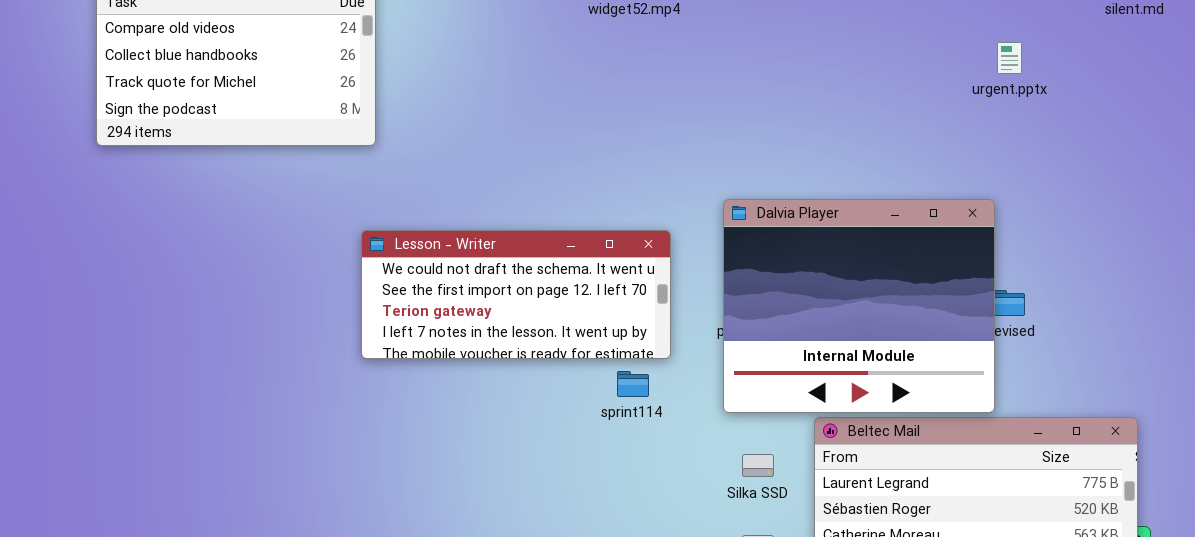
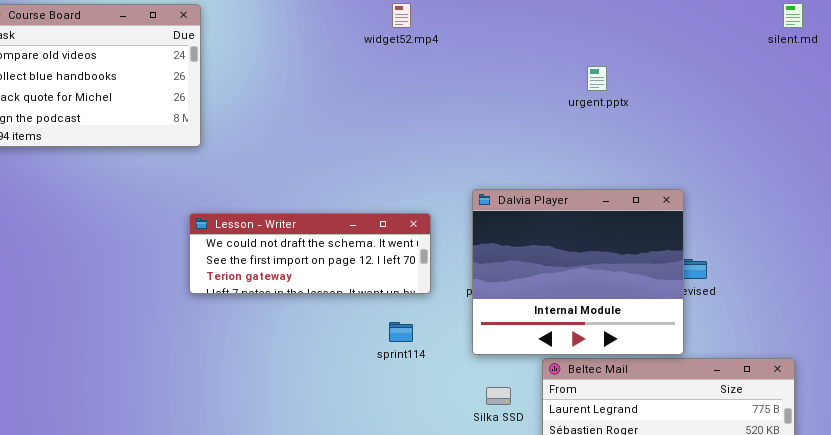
urgent.pptx: [997,42,1022,74] -> [587,66,607,91], moved
Lesson - Writer: [361,230,671,359] -> [189,213,431,294], resized

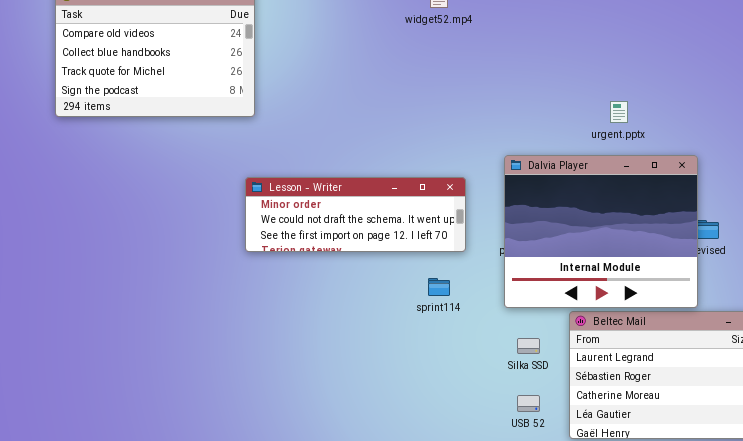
urgent.pptx: [587,66,607,91] -> [610,101,628,123], moved
Lesson - Writer: [189,213,431,294] -> [245,177,466,252], scrolled up 1 row

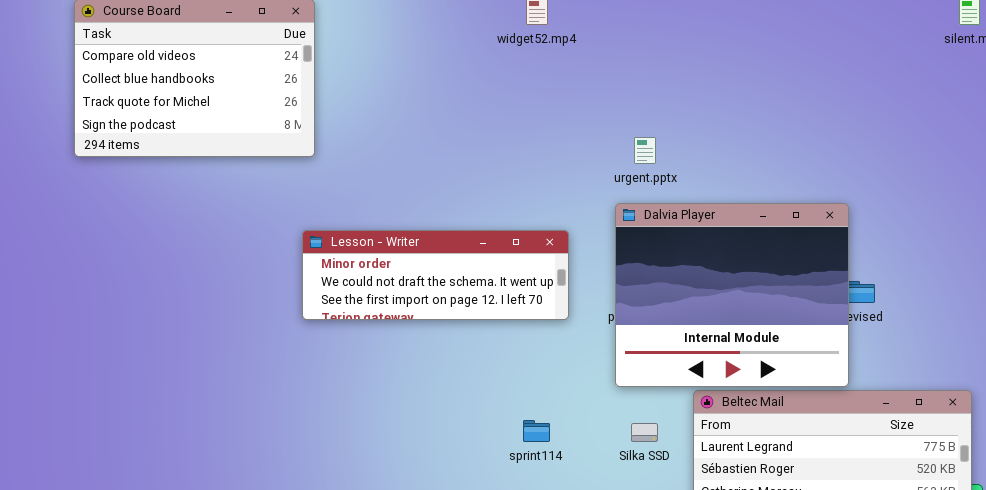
urgent.pptx: [610,101,628,123] -> [634,137,656,164], moved
sprint114: [428,278,450,296] -> [523,420,550,442], moved

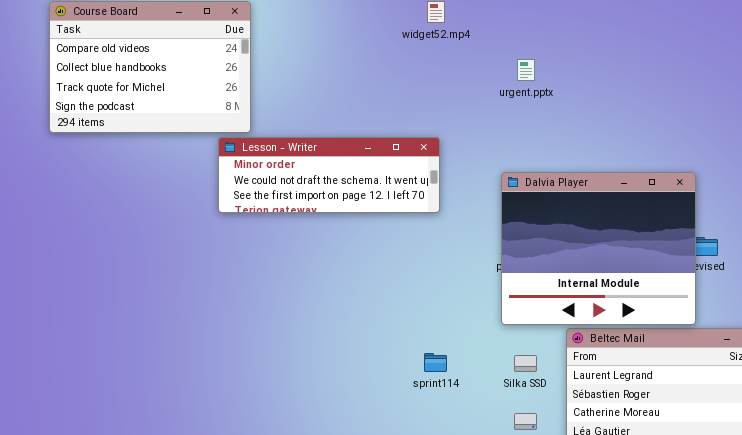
urgent.pptx: [634,137,656,164] -> [517,59,535,81], moved
Lesson - Writer: [302,230,569,320] -> [218,137,440,213], moved

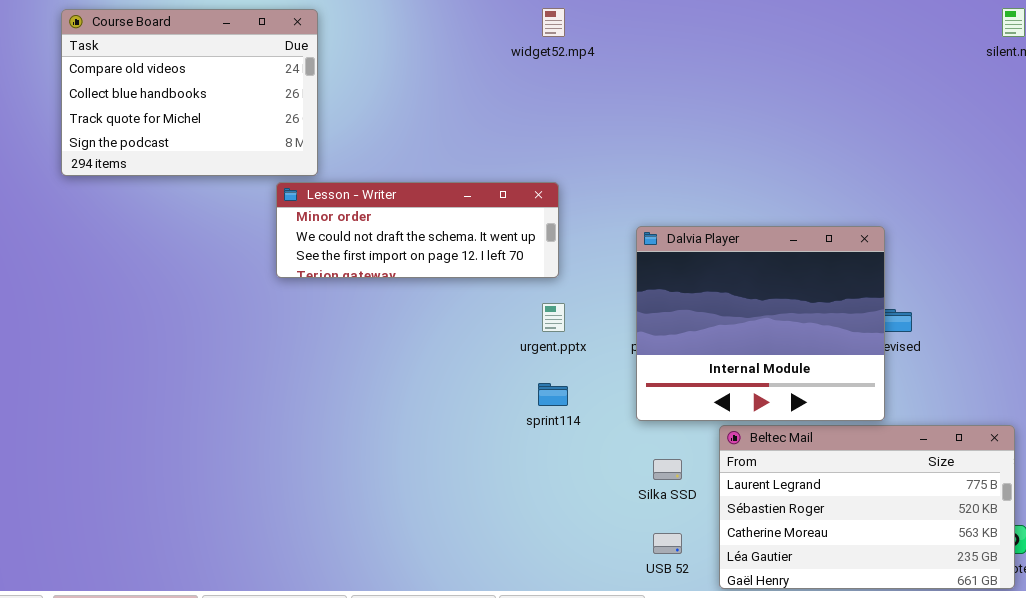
urgent.pptx: [517,59,535,81] -> [542,303,565,332], moved
sprint114: [424,353,447,372] -> [538,383,568,406], moved

